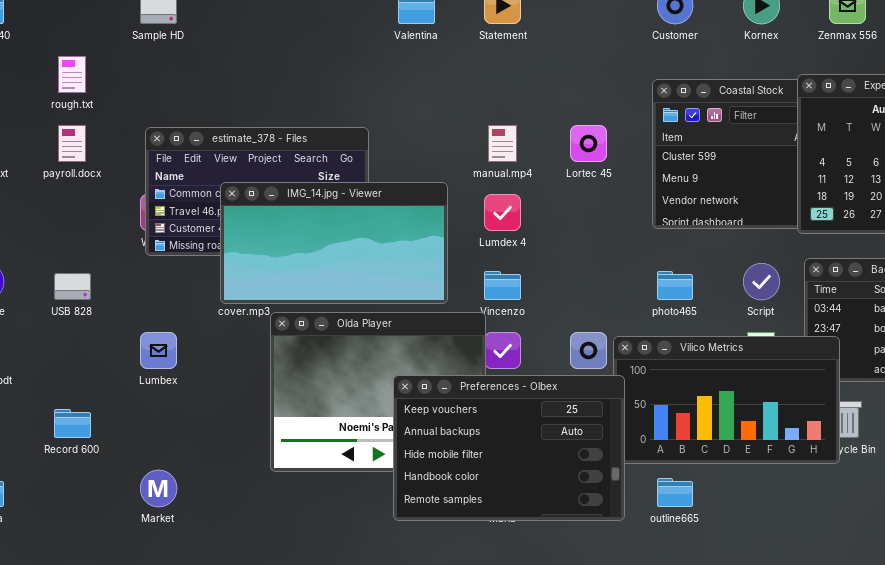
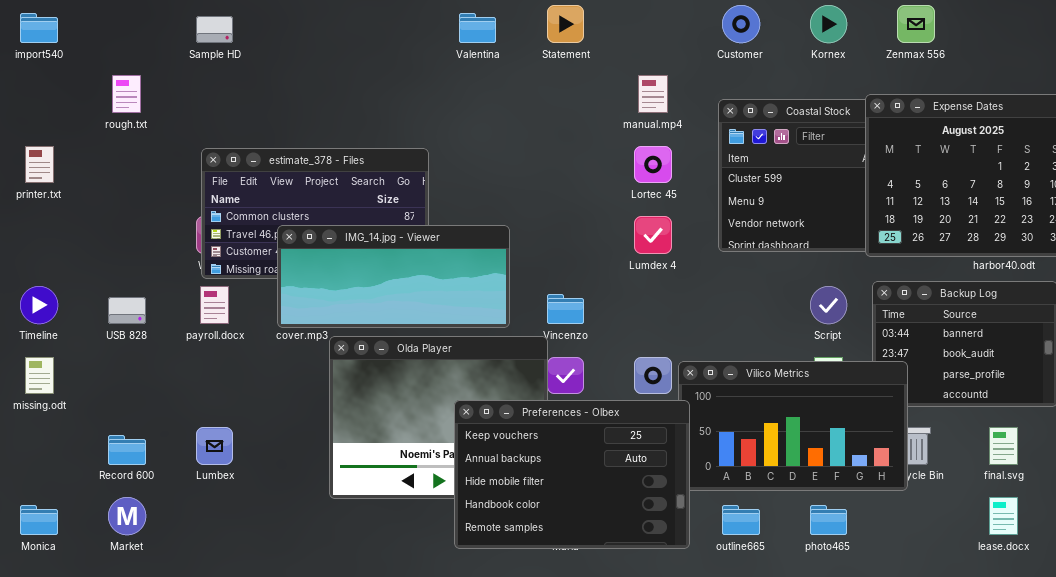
payroll.docx: [58,125,86,162] -> [200,286,229,324], moved
manual.mp4: [488,125,517,162] -> [638,75,668,113], moved
IMG_14.jpg - Viewer: [220,182,448,304] -> [277,225,510,328], resized
Lumdex 4: [484,194,521,231] -> [634,216,672,254], moved
photo465: [657,271,693,300] -> [810,505,847,535], moved
Lumbex: [140,332,177,369] -> [196,427,233,465], moved
Market: [140,470,177,507] -> [108,497,146,535], moved

